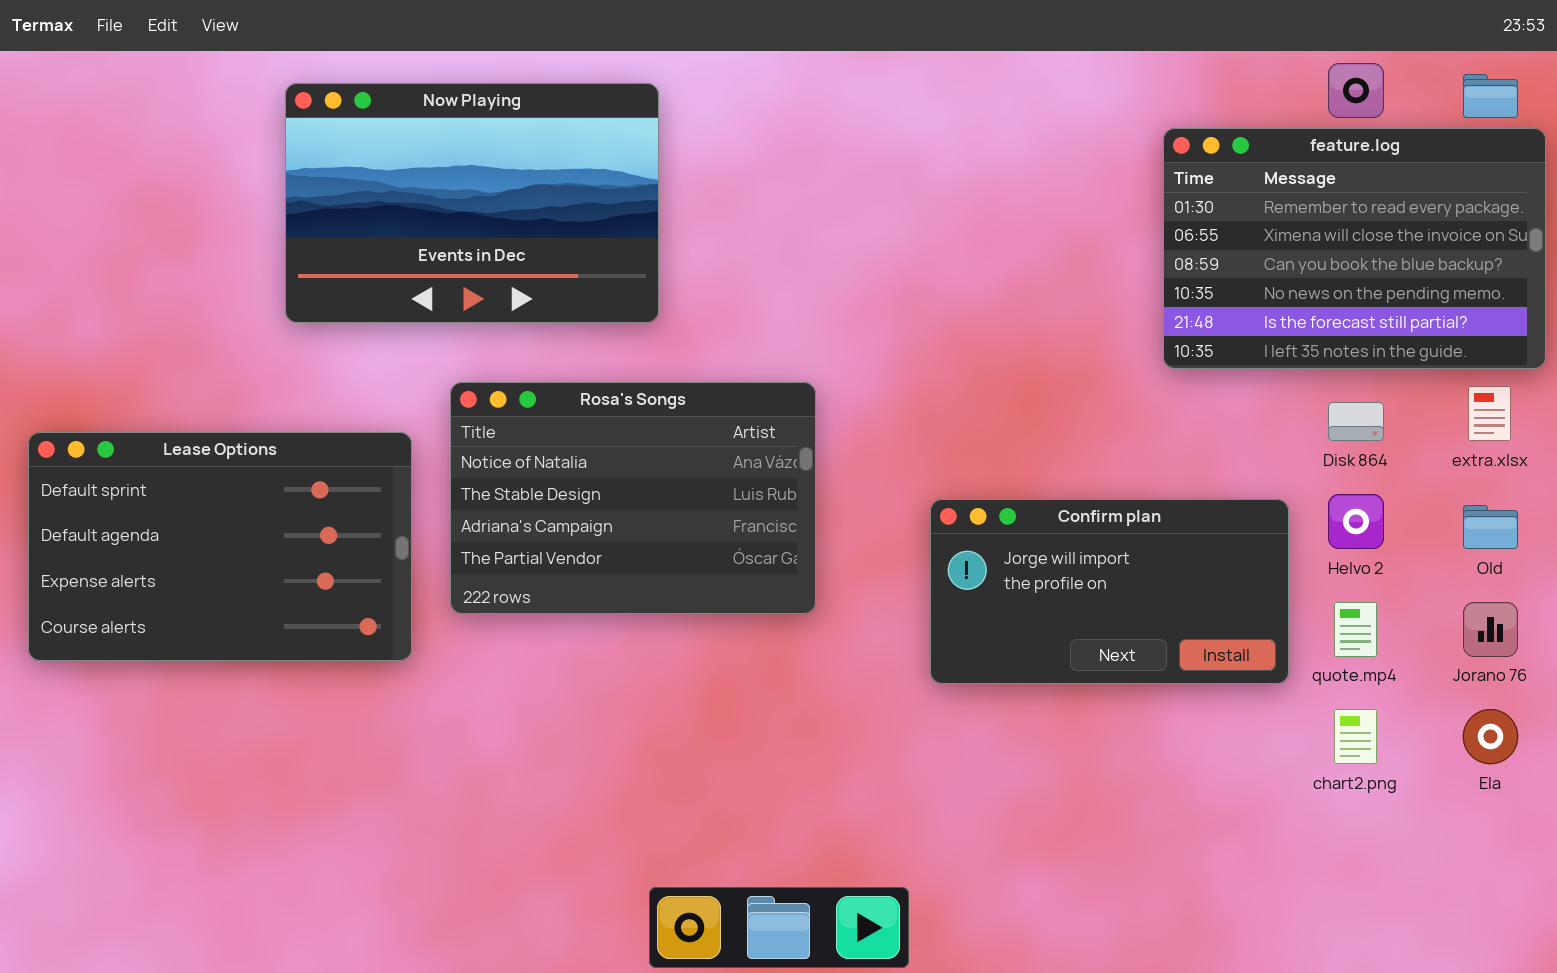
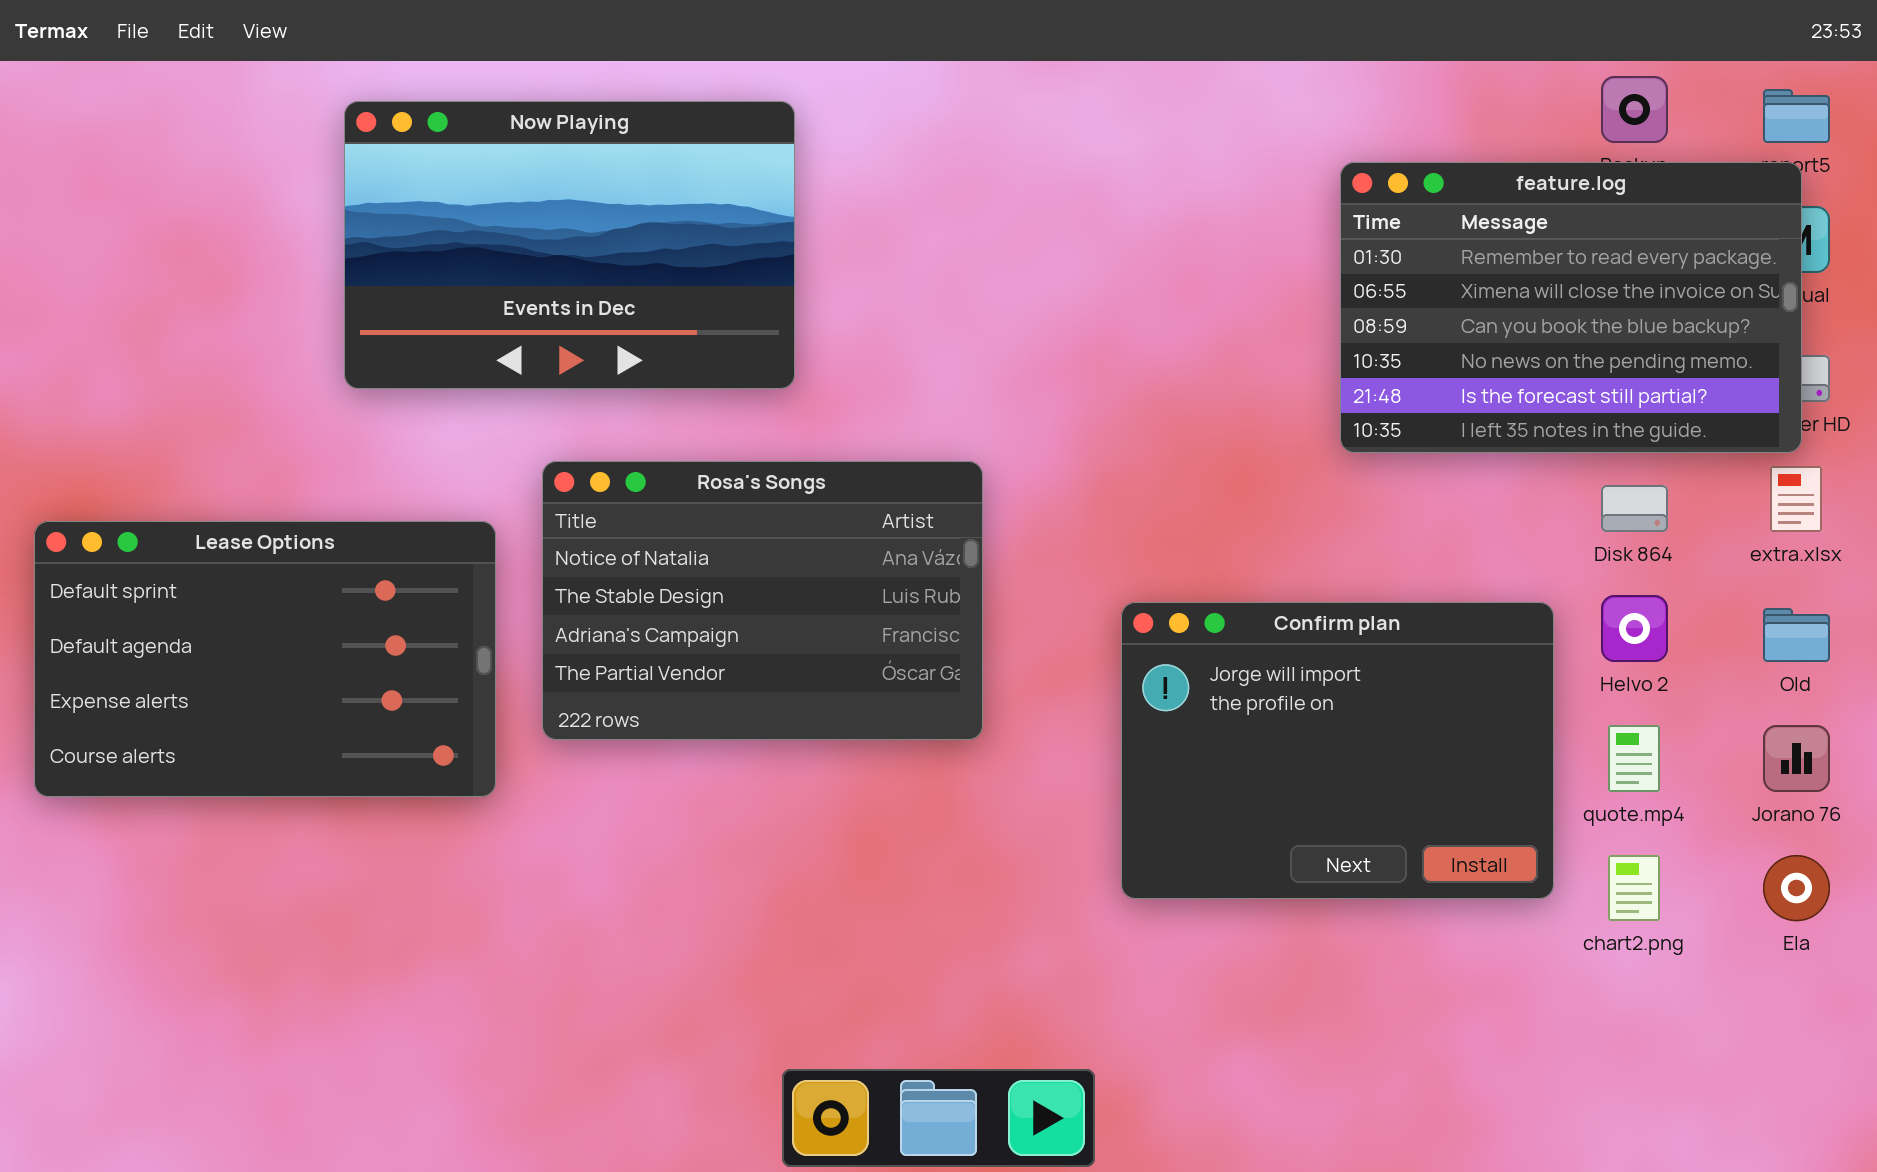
feature.log: [1163,128,1546,369] -> [1340,162,1802,453], moved
Confirm plan: [930,499,1289,684] -> [1121,602,1554,899], resized

